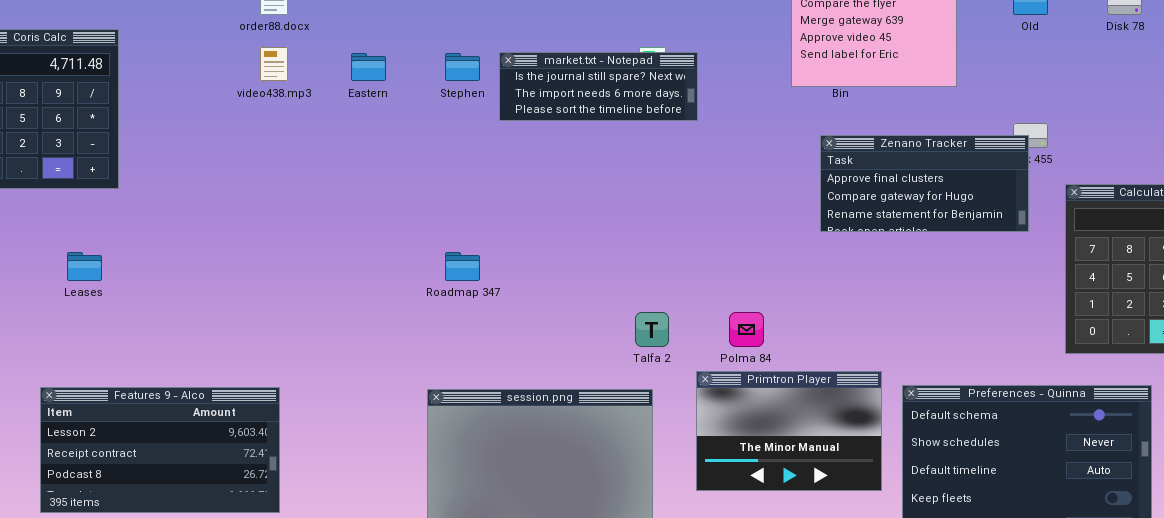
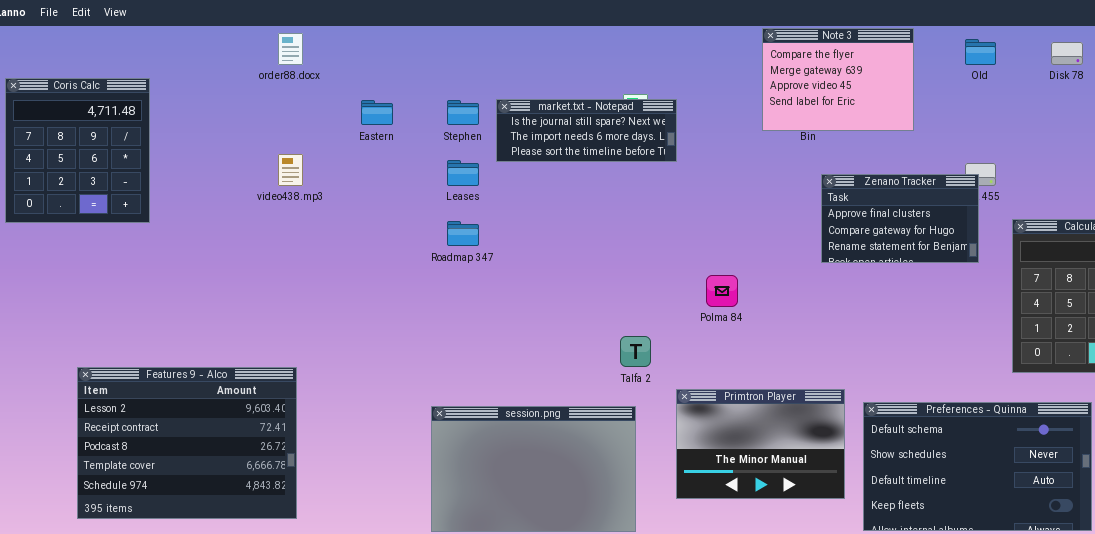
video438.mp3: [260,47,288,81] -> [278,154,303,186], moved
Zenano Tracker: [820,135,1029,232] -> [821,174,979,263], resized
Leases: [67,252,102,281] -> [447,160,479,186], moved
Roadmap 347: [445,252,480,281] -> [447,221,479,246], moved
Polma 84: [729,312,764,347] -> [706,275,738,307], moved
Features 9 - Alco: [40,387,280,513] -> [77,367,297,519], resized

